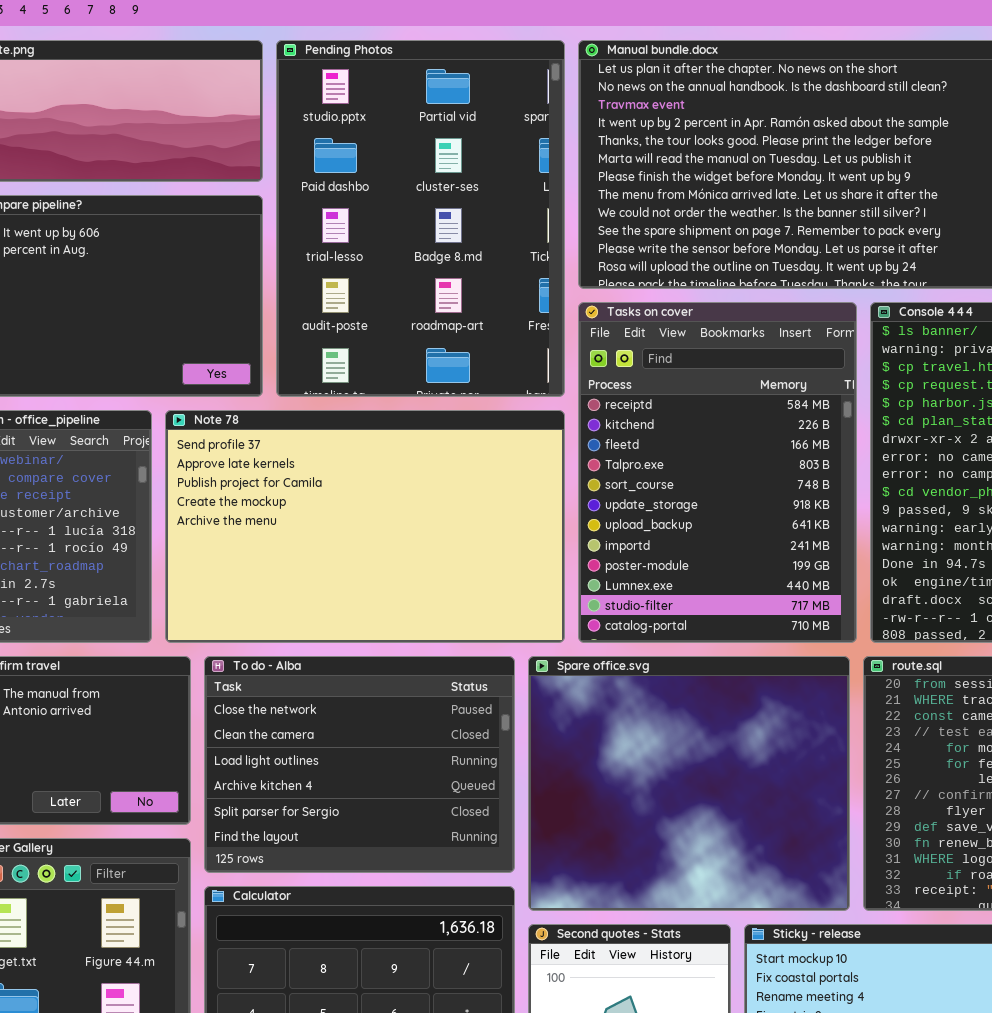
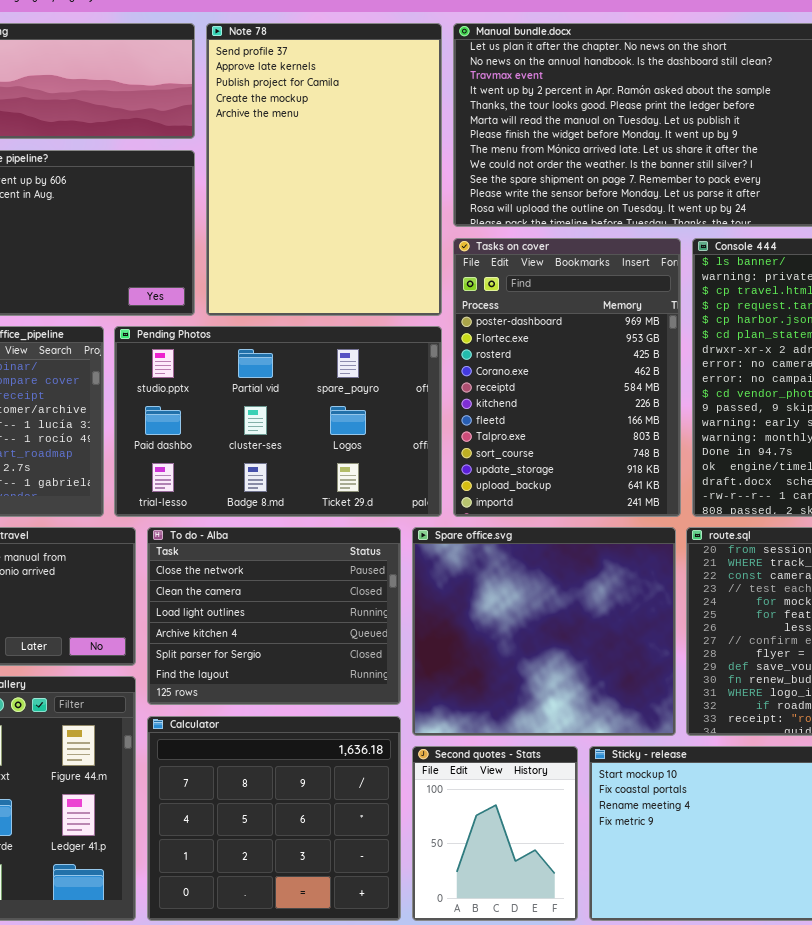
Pending Photos: [276,40,565,397] -> [114,326,442,517], moved, resized
Tasks on cover: [578,302,857,643] -> [453,238,681,517], scrolled up 4 rows
Note 78: [165,410,565,643] -> [206,23,442,316], moved, resized

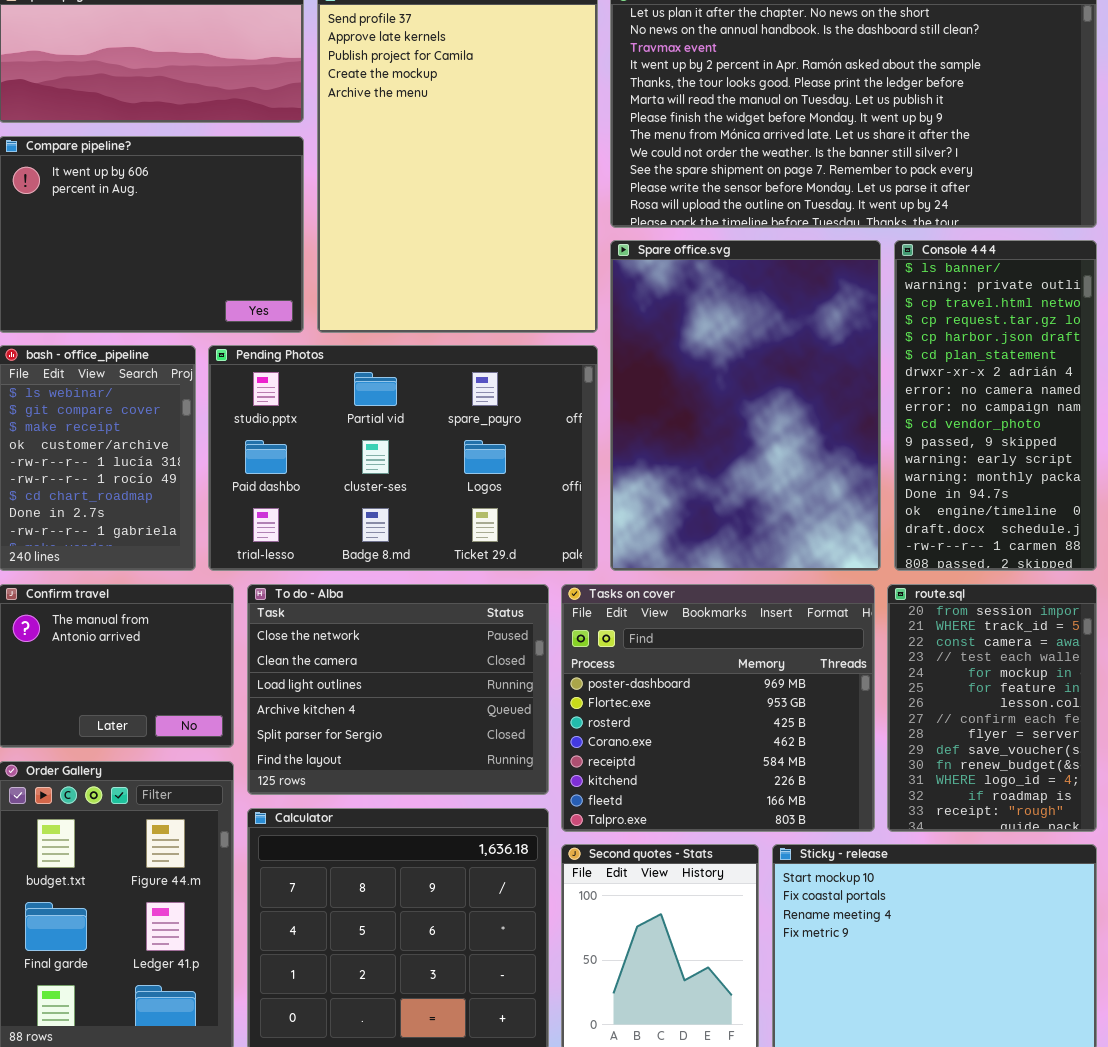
Tasks on cover: [453,238,681,517] -> [561,584,875,832], moved, resized
Spare office.svg: [412,527,676,736] -> [610,240,881,571], moved, resized

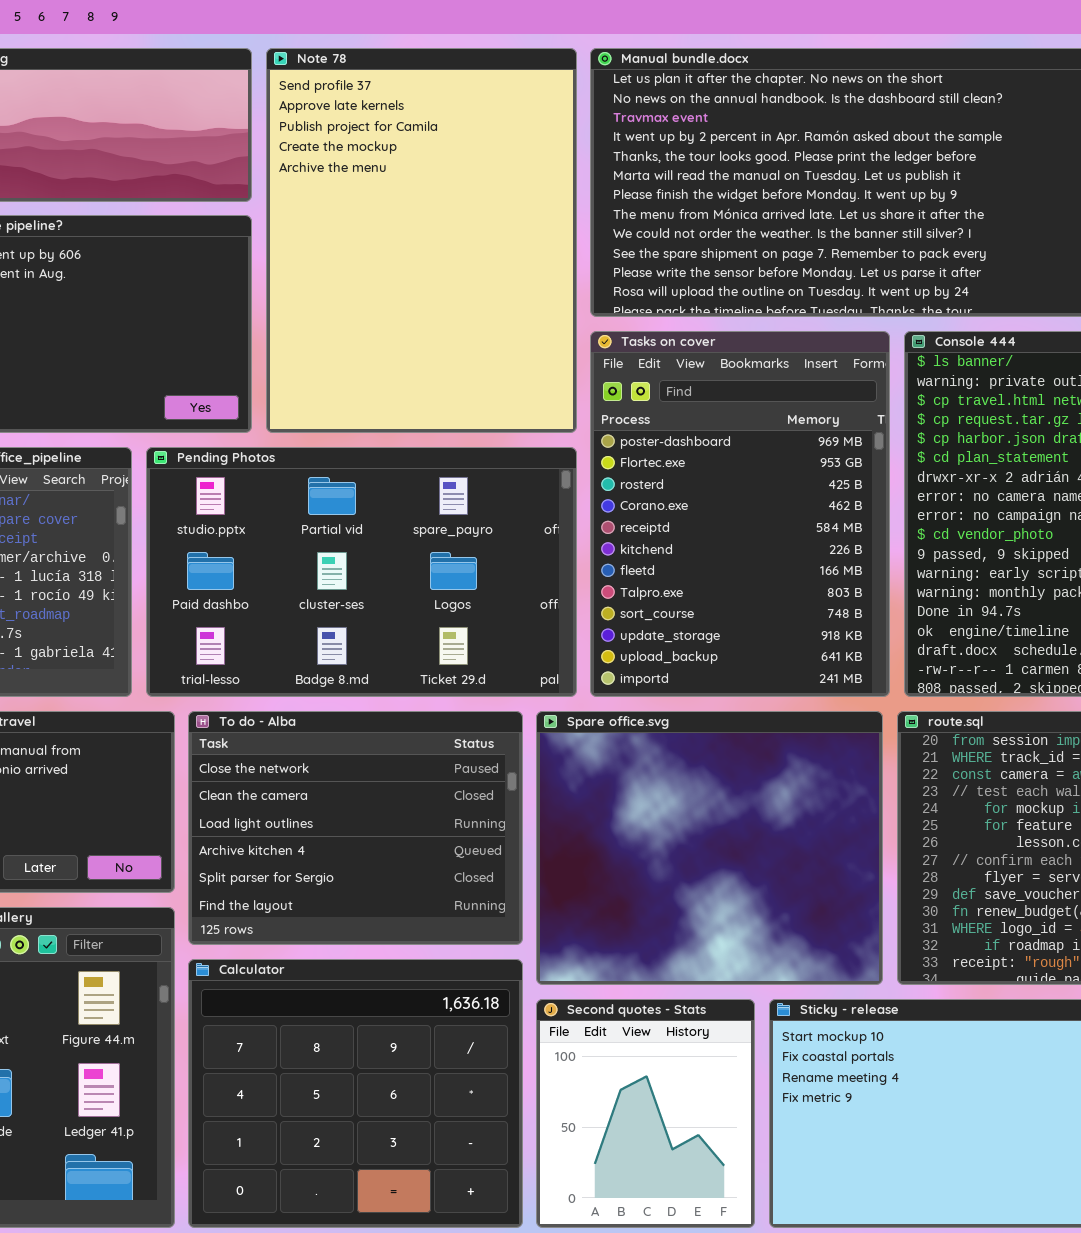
Spare office.svg: [610,240,881,571] -> [536,711,883,985], moved, resized
Tasks on cover: [561,584,875,832] -> [590,331,890,697], moved, resized

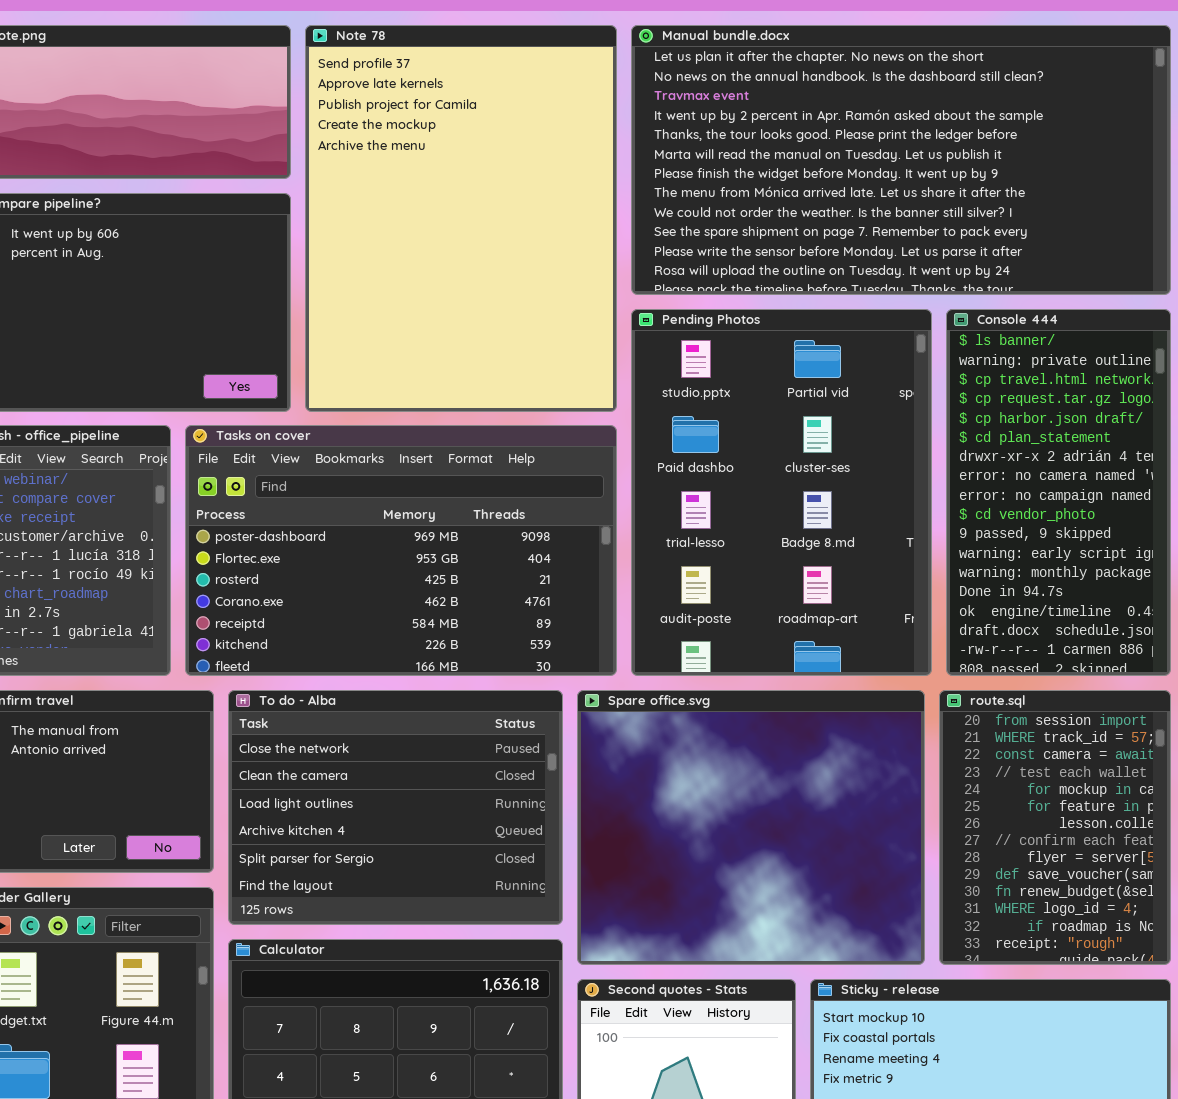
Tasks on cover: [590,331,890,697] -> [185,425,617,676], moved, resized
Pending Photos: [146,447,577,697] -> [631,309,932,676], moved, resized

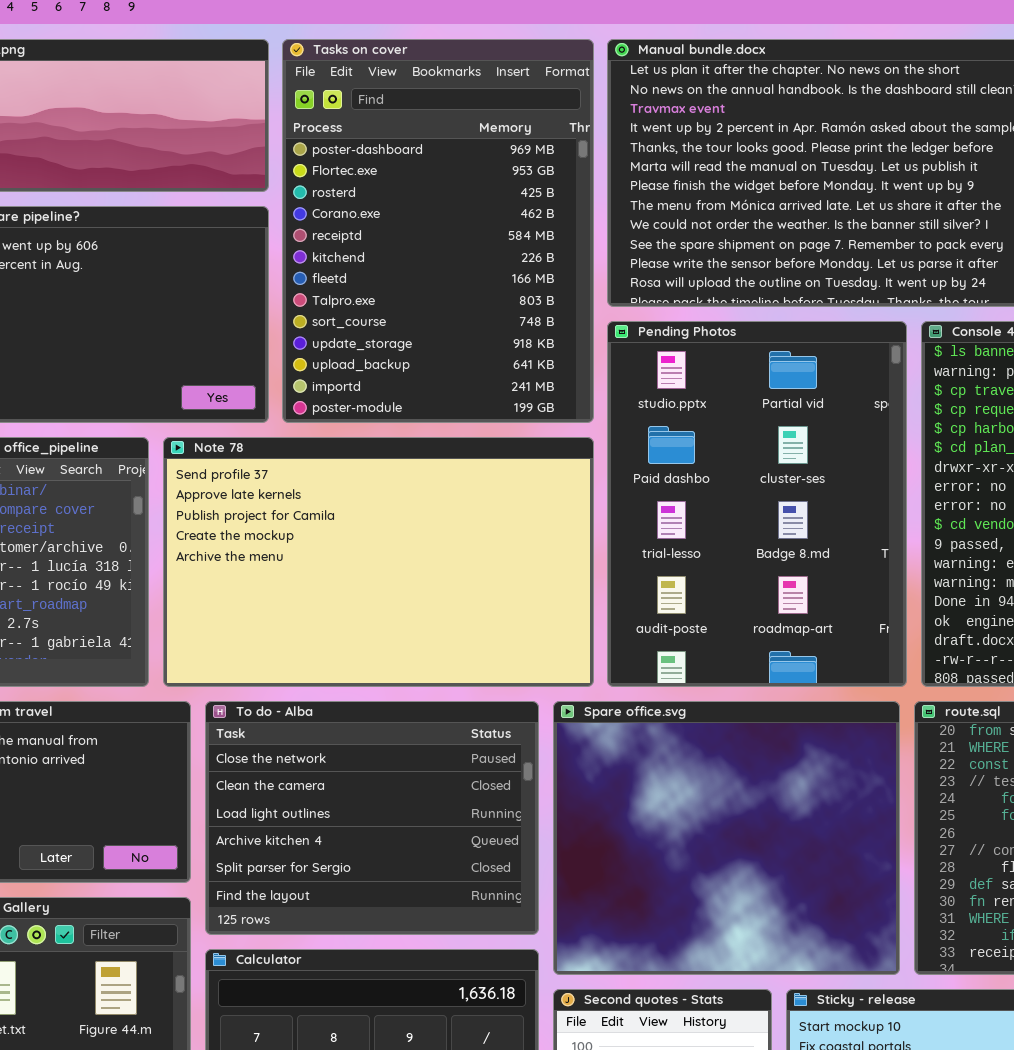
Note 78: [305,25,617,412] -> [163,437,594,687], moved, resized
Tasks on cover: [185,425,617,676] -> [282,39,594,423], moved, resized

